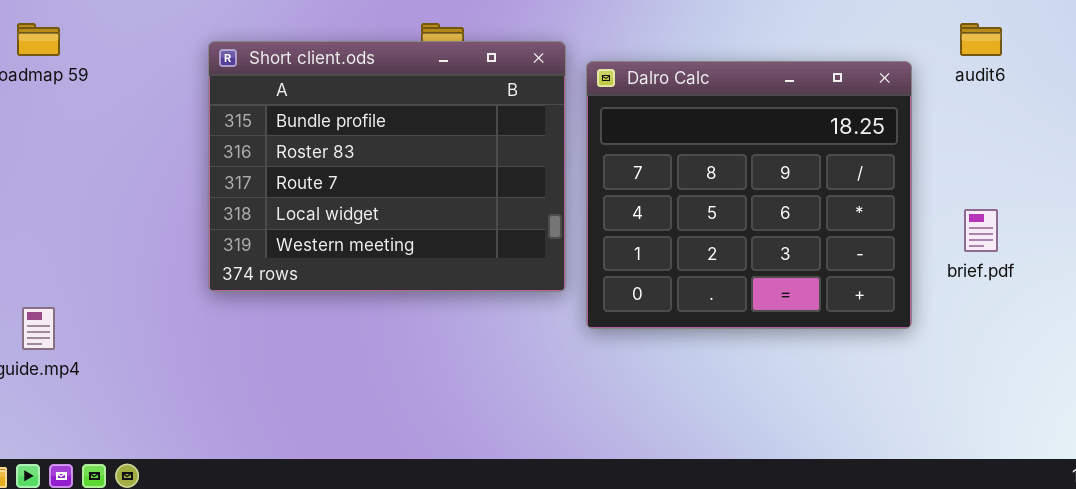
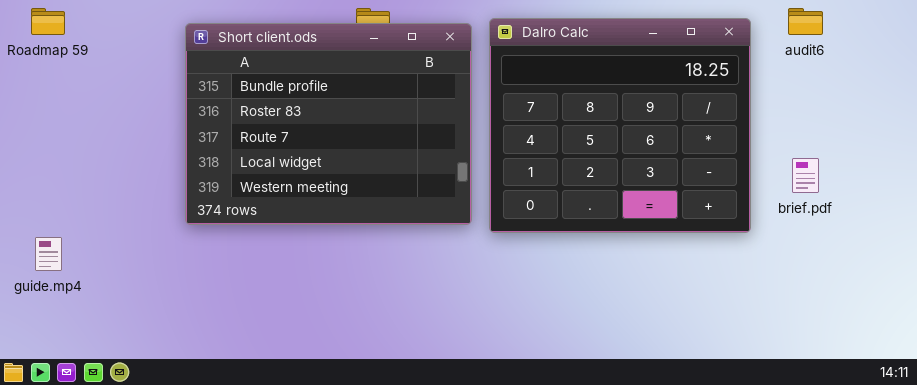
Dalro Calc: [586,61,912,329] -> [489,18,751,233], moved

